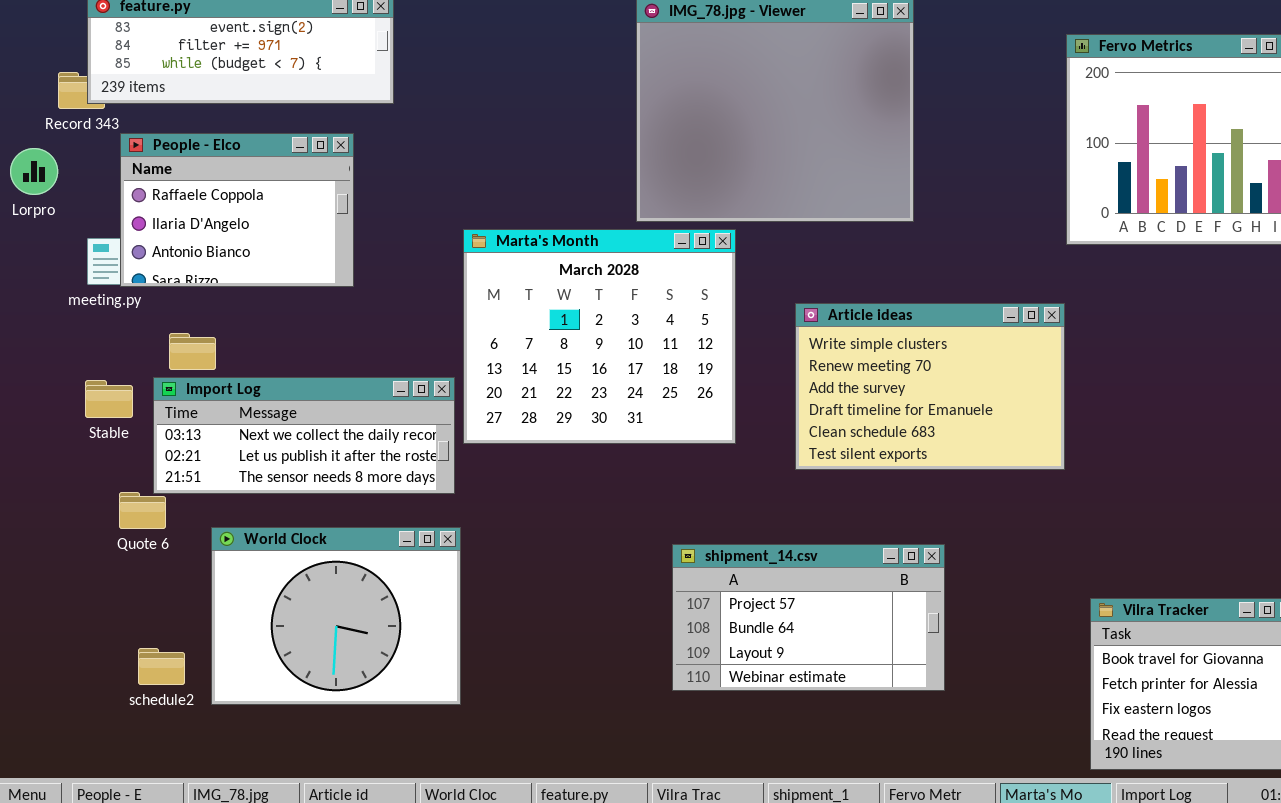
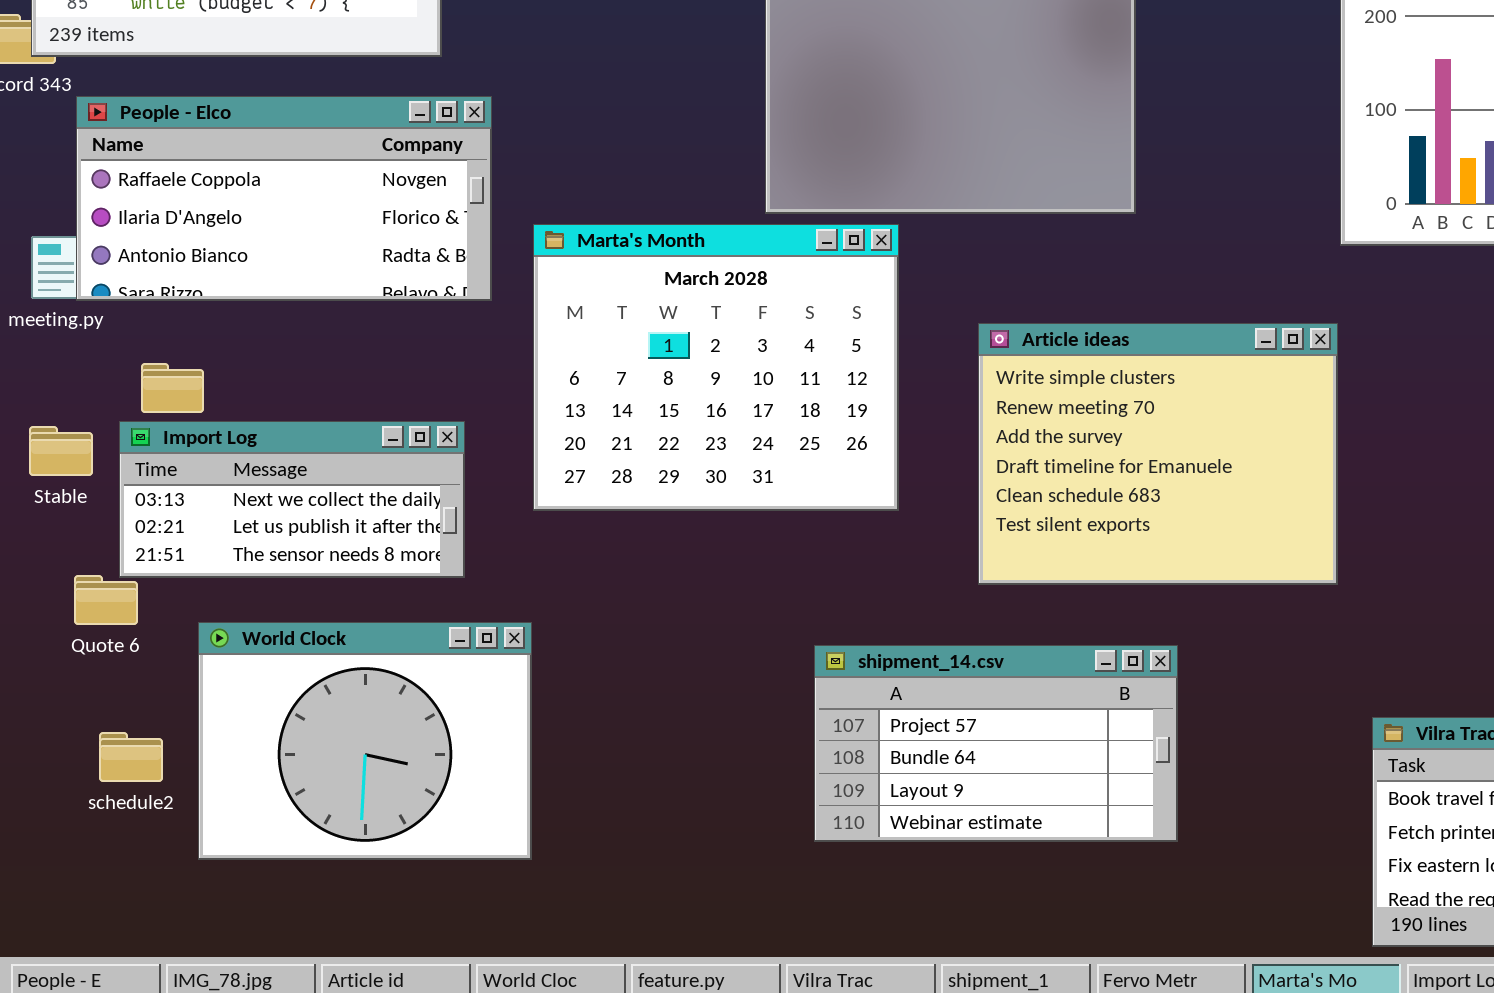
People - Elco: [120,133,354,287] -> [76,96,492,301], resized
Article ideas: [795,303,1065,470] -> [978,323,1338,585], resized
Import Log: [153,377,455,494] -> [119,421,465,578], resized
schedule2: [138,648,185,685] -> [99,732,163,782], moved

